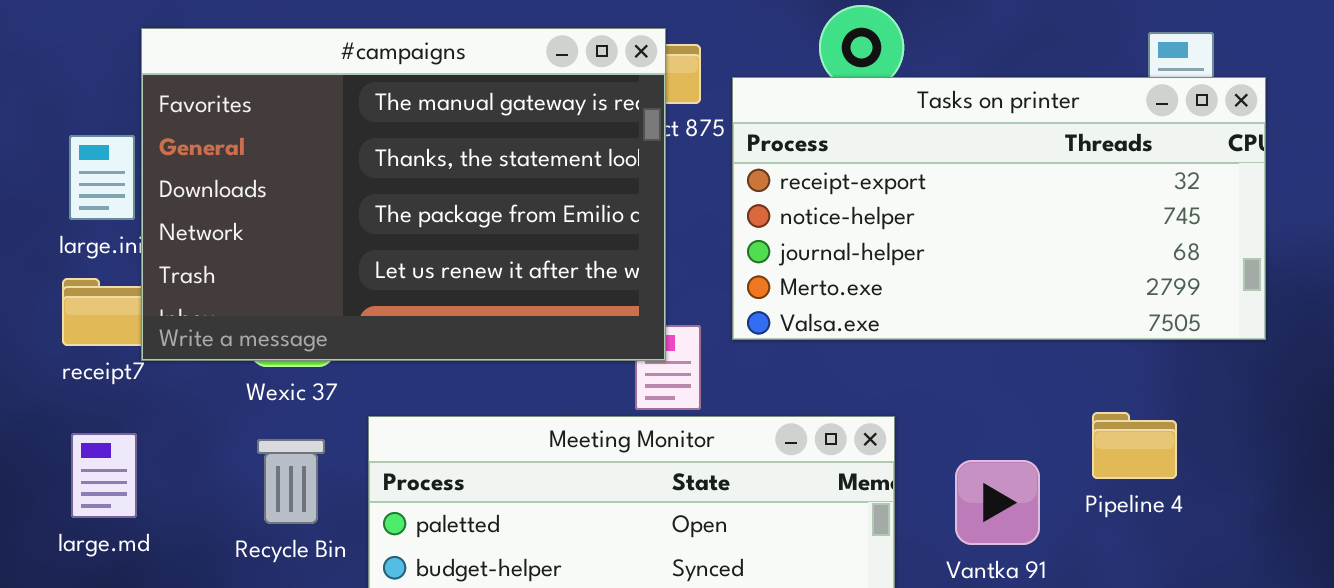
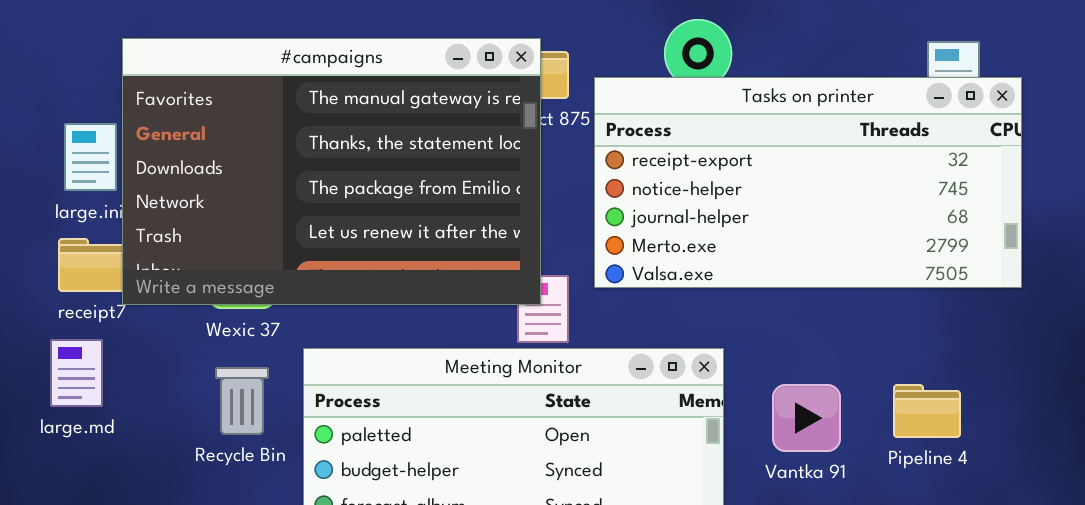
Pipeline 4: [1092,412,1177,479] -> [893,384,961,438], moved
large.md: [71,433,137,518] -> [50,339,103,407], moved

